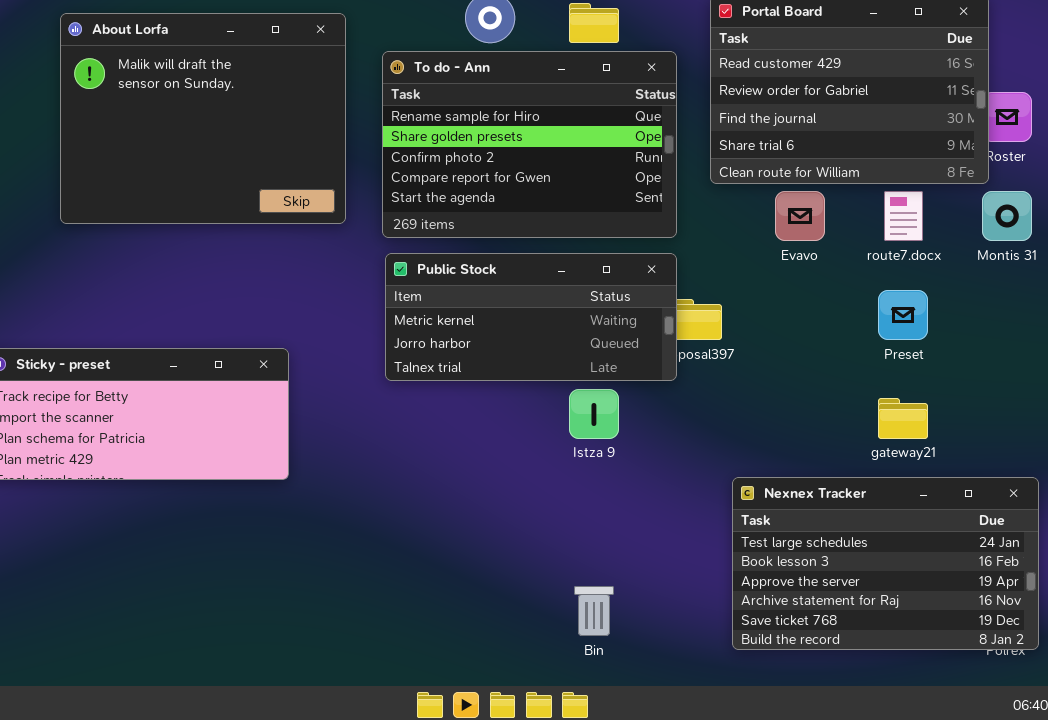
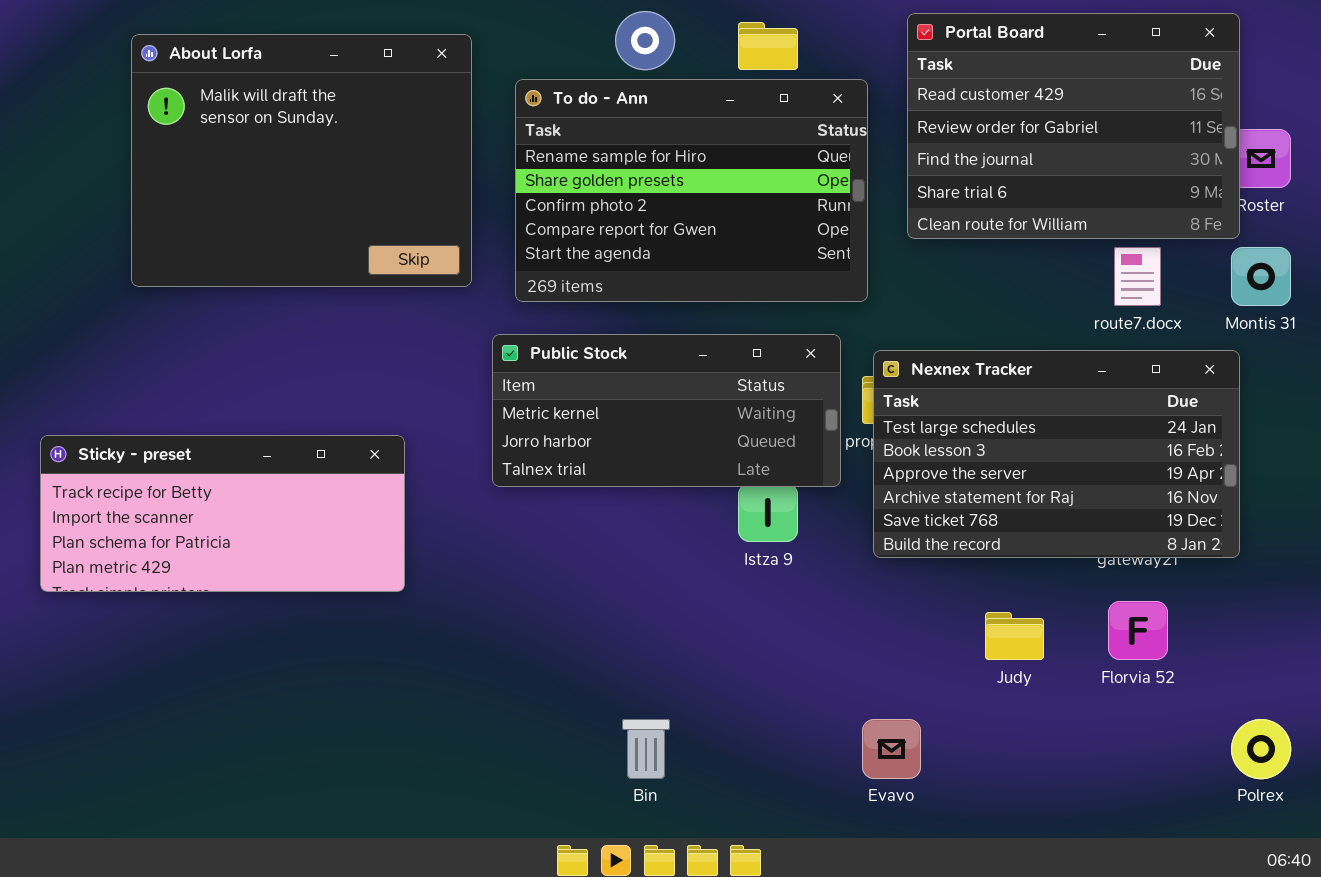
Evavo: [775,191,825,241] -> [862,719,921,779], moved
Public Stock: [385,253,677,381] -> [492,334,841,487], moved
Nexnex Tracker: [732,477,1039,650] -> [873,350,1240,558], moved
Bin: [574,586,614,636] -> [622,719,670,779], moved

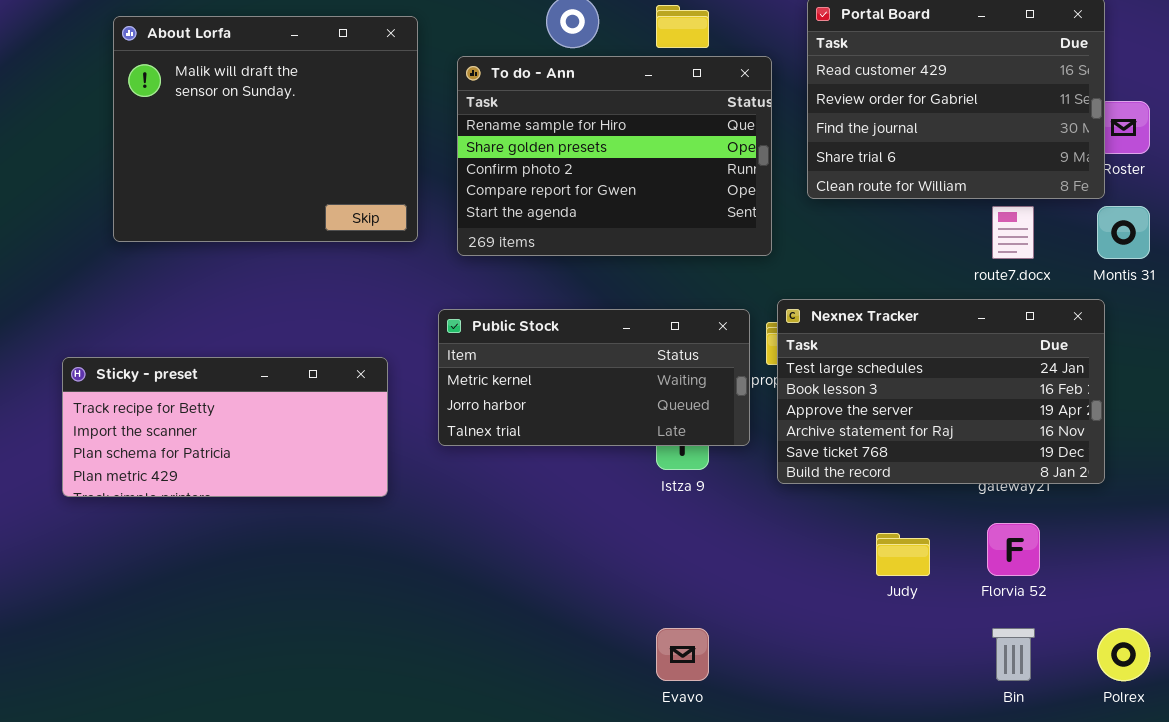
Public Stock: [492,334,841,487] -> [438,309,750,446], moved
Sticky - preset: [40,435,405,592] -> [62,357,388,497], moved
Bin: [622,719,670,779] -> [992,628,1035,681], moved
Evavo: [862,719,921,779] -> [656,628,709,681], moved

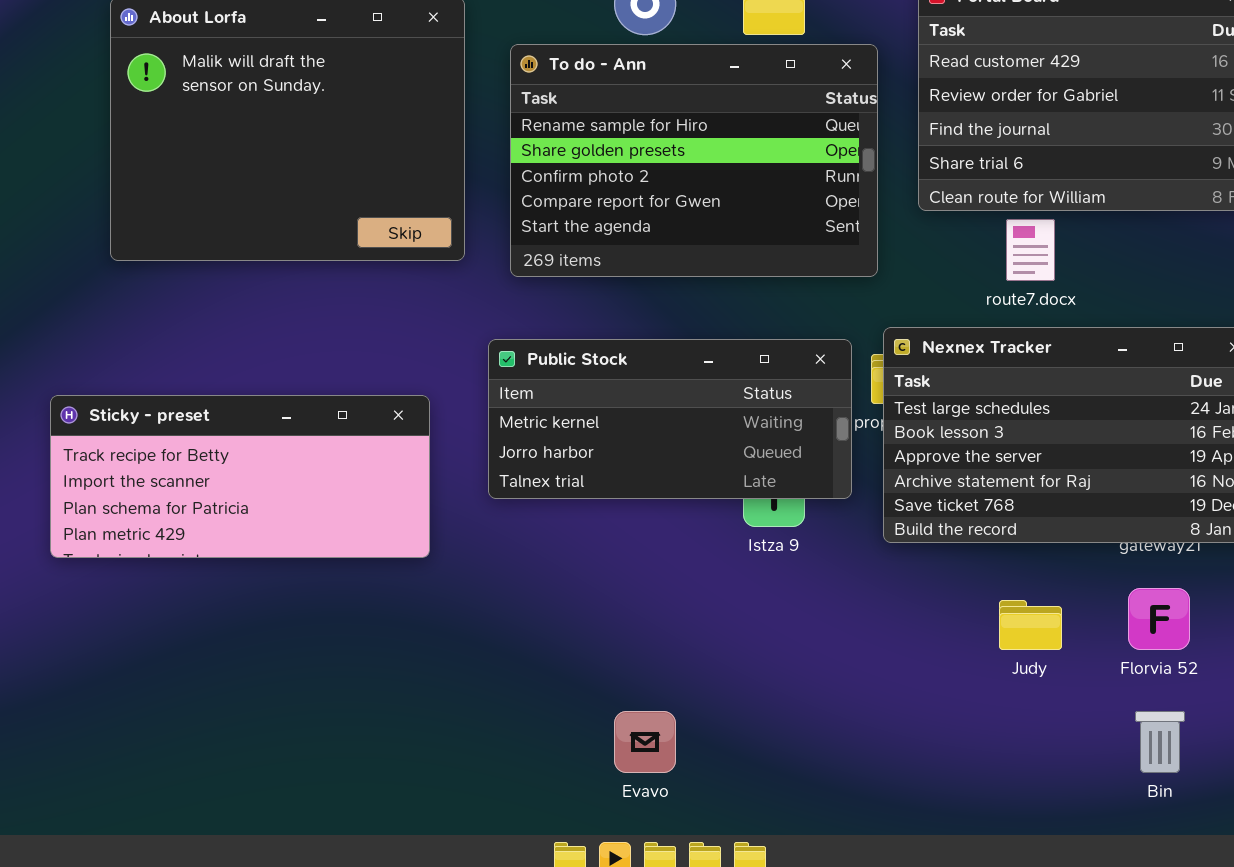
route7.docx: [992,206,1034,259] -> [1006,219,1055,281], moved
Evavo: [656,628,709,681] -> [614,711,676,773], moved

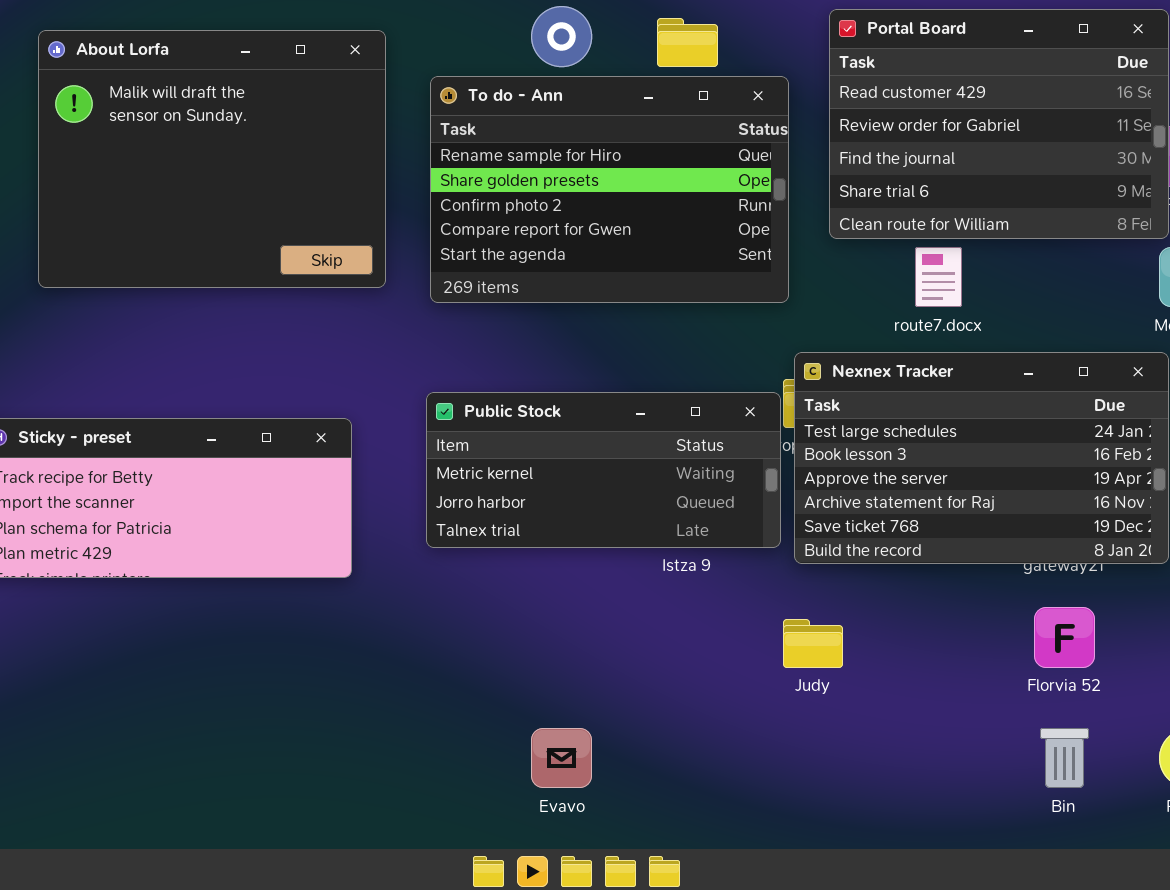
Public Stock: [488,339,852,499] -> [426,392,781,548], moved
Judy: [999,600,1062,650] -> [783,619,843,668], moved

